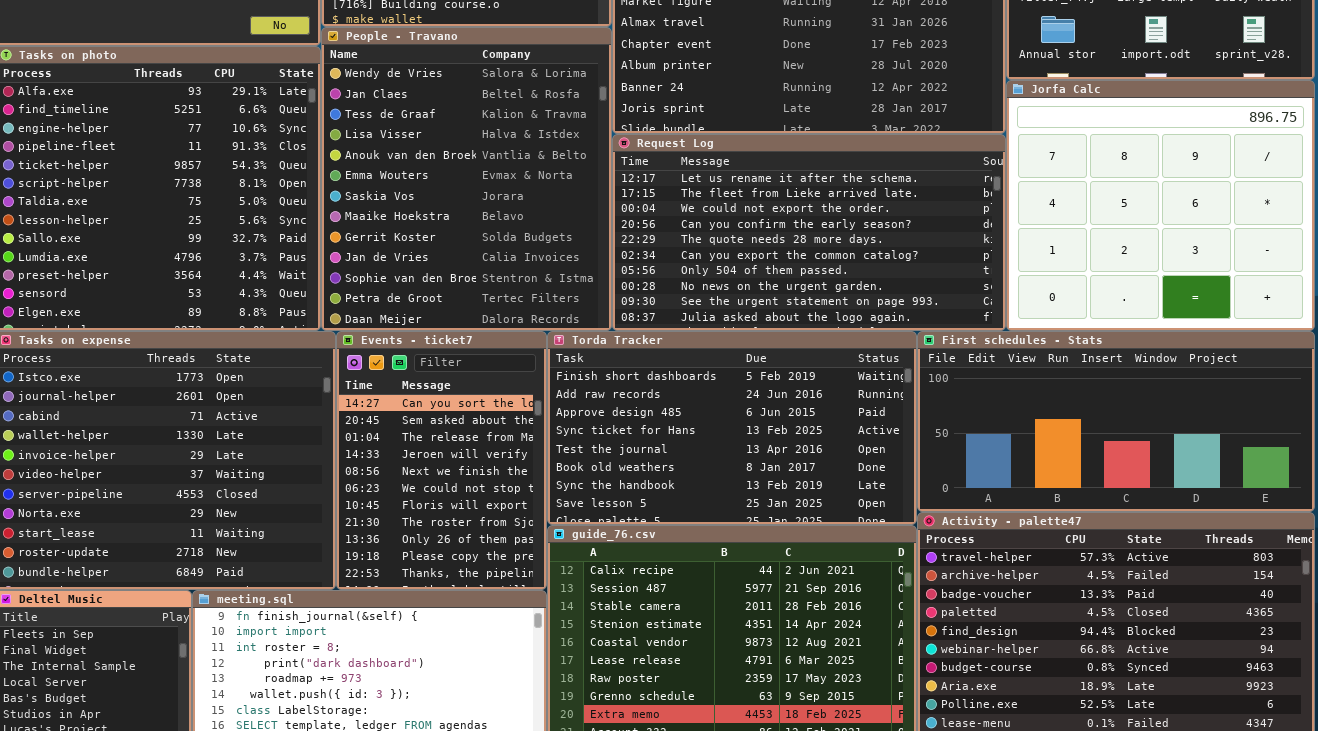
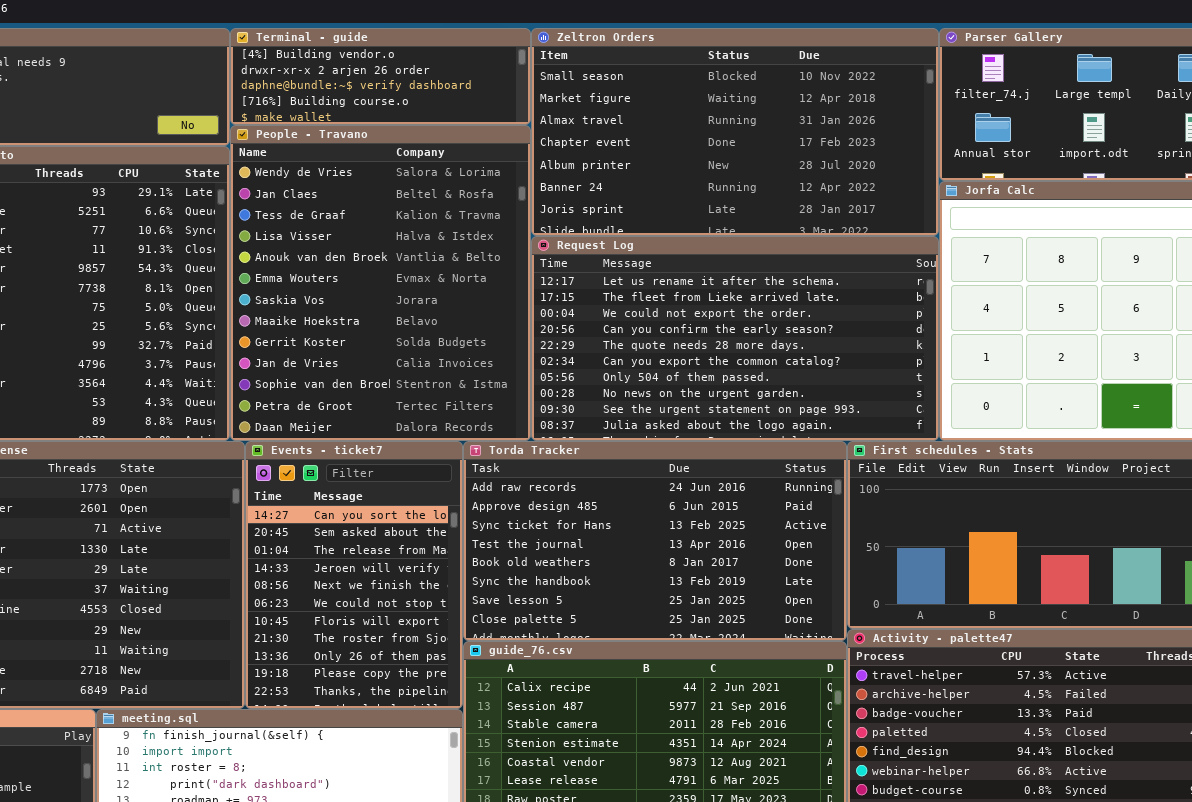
Torda Tracker: [547,331,917,525] -> [463,441,847,641], scrolled down 1 row

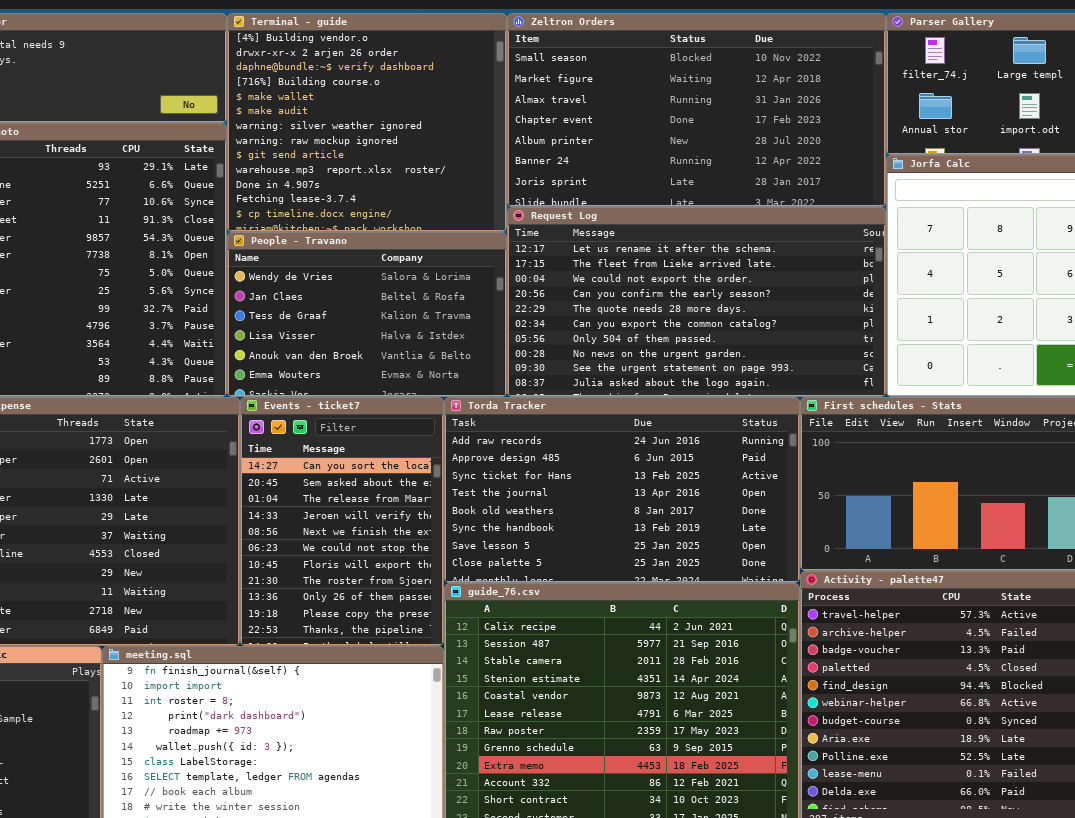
Terminal - guide: [230,28,531,125] -> [227,13,507,232], resized
People - Travano: [230,125,531,441] -> [227,232,507,397], resized

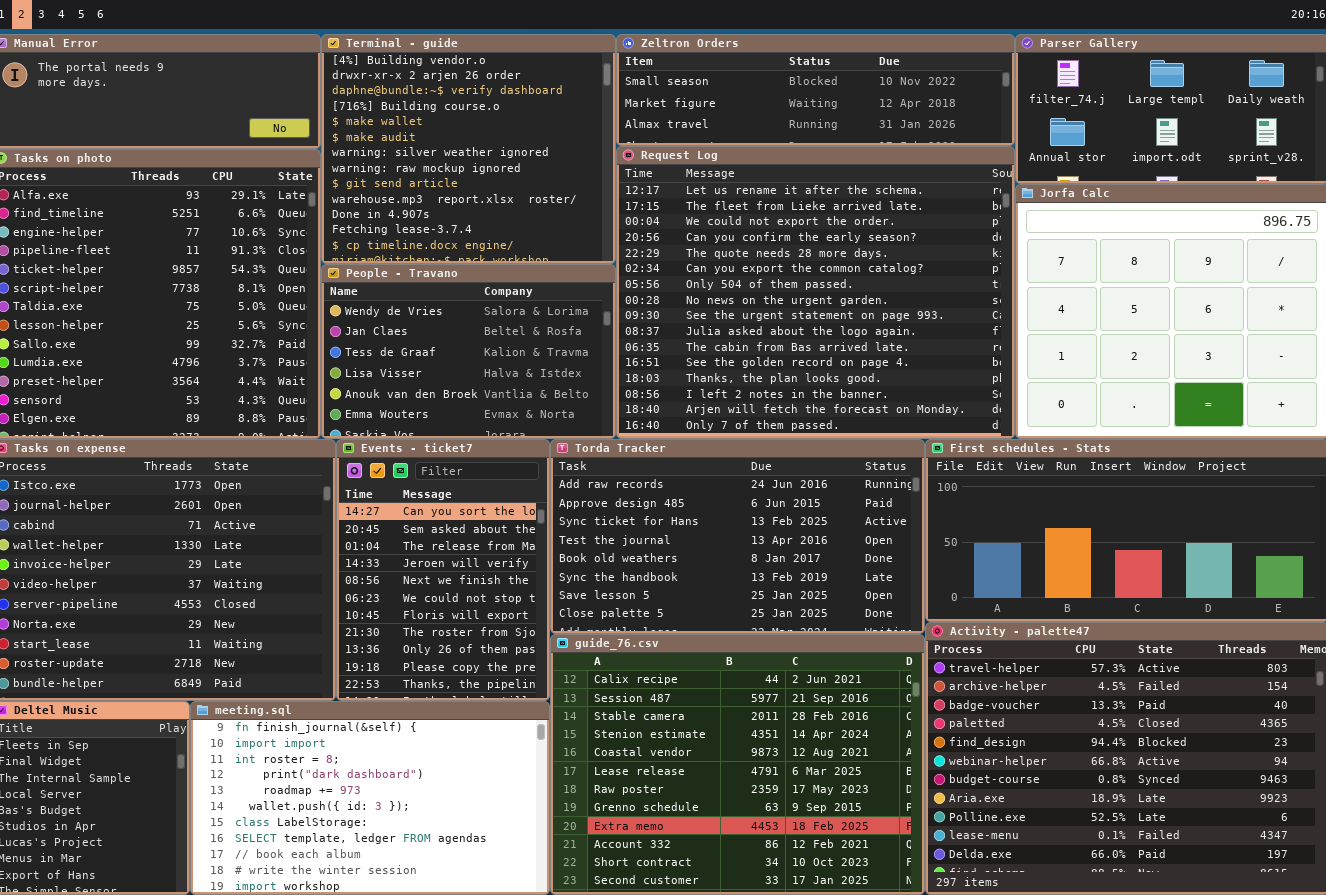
Zeltron Orders: [507,13,886,207] -> [616,34,1015,146], resized
Request Log: [507,207,886,397] -> [616,146,1015,439], resized

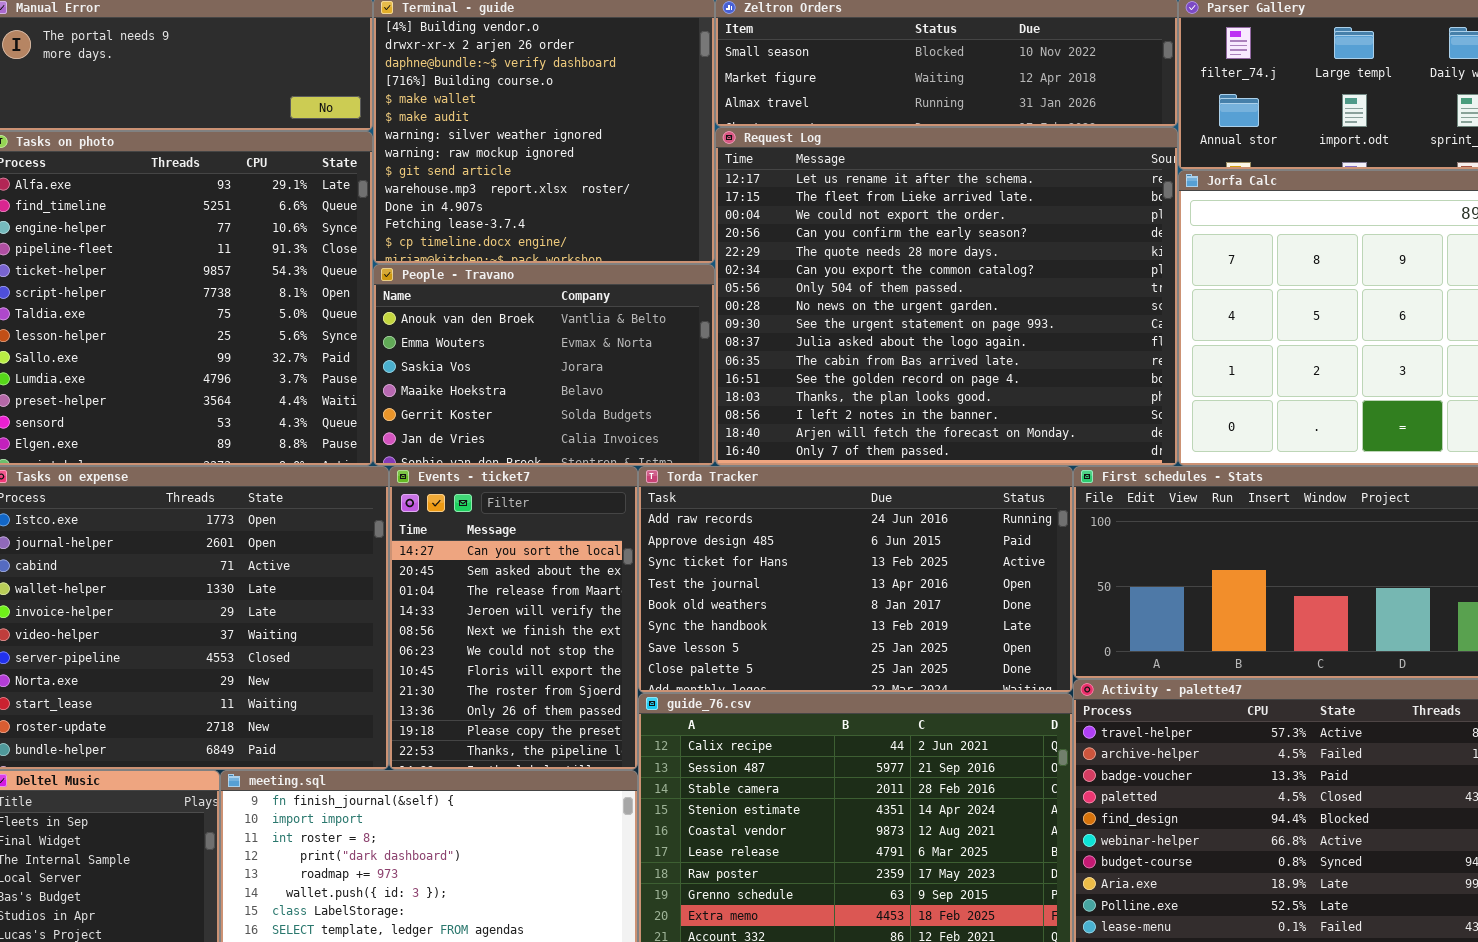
People - Travano: [321,264,616,439] -> [373,264,715,466], scrolled down 4 rows

